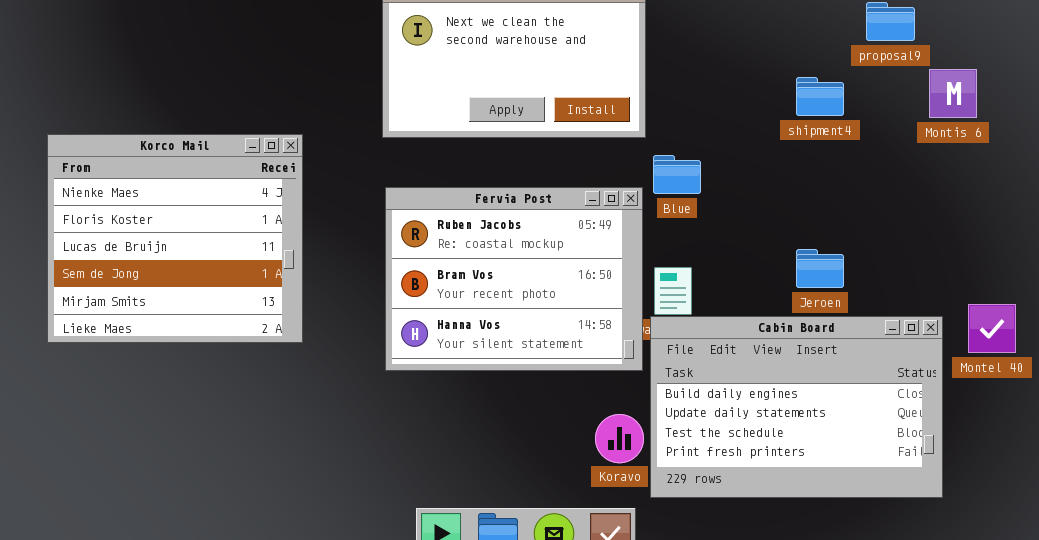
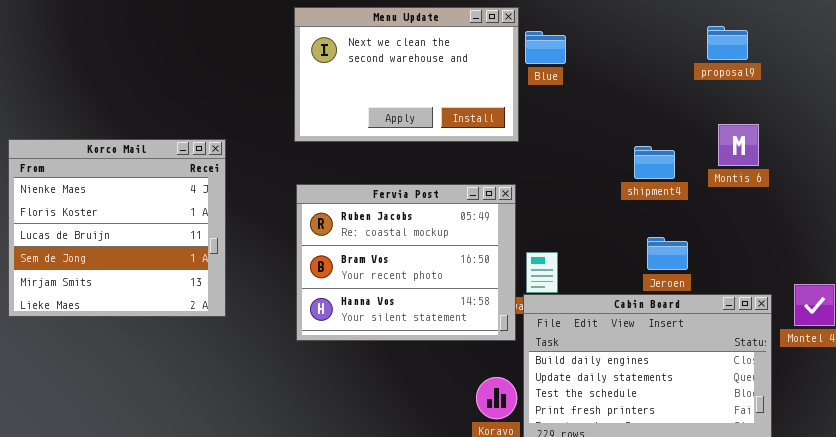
Montis 6: [929,69,977,118] -> [718,124,759,166], moved
shipment4: [796,77,844,116] -> [634,146,675,179], moved
Blue: [653,155,701,194] -> [525,31,566,64], moved

